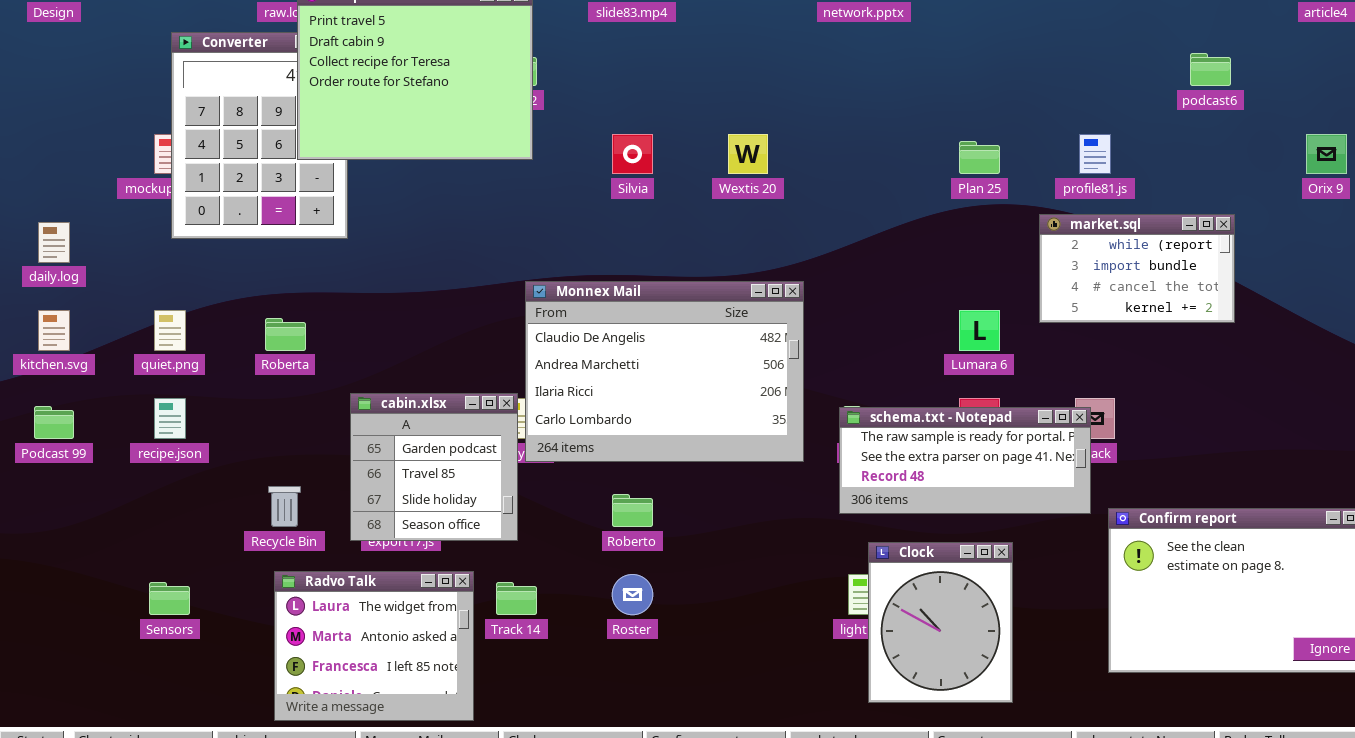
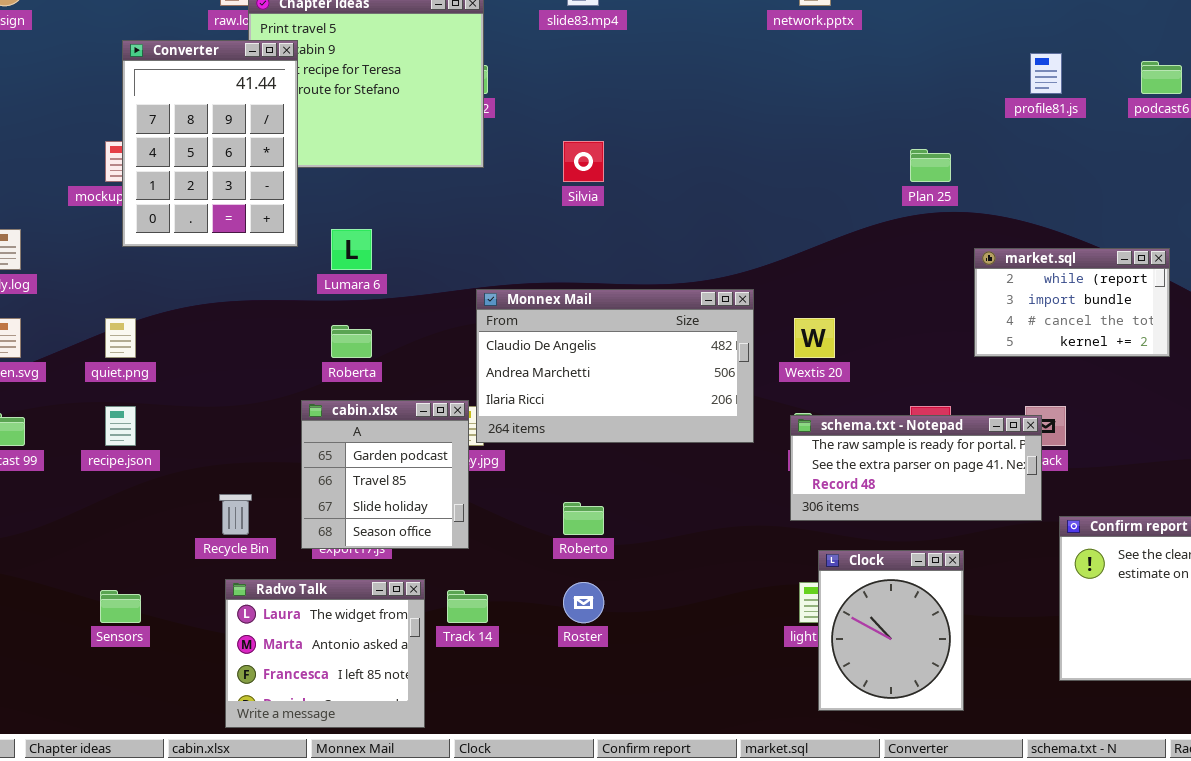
Converter: [171,32,348,239] -> [122,40,298,247], raised
Wextis 20: [728,134,768,174] -> [794,318,835,358], moved
profile81.js: [1079,134,1111,174] -> [1030,53,1062,94], moved
market.sql: [1039,214,1235,323] -> [974,248,1170,357], moved
Monnex Mail: [525,281,804,462] -> [476,289,754,443], resized
Lumara 6: [959,310,1000,351] -> [331,229,372,270], moved
Roberta: [265,318,306,351] -> [331,325,372,358], moved

